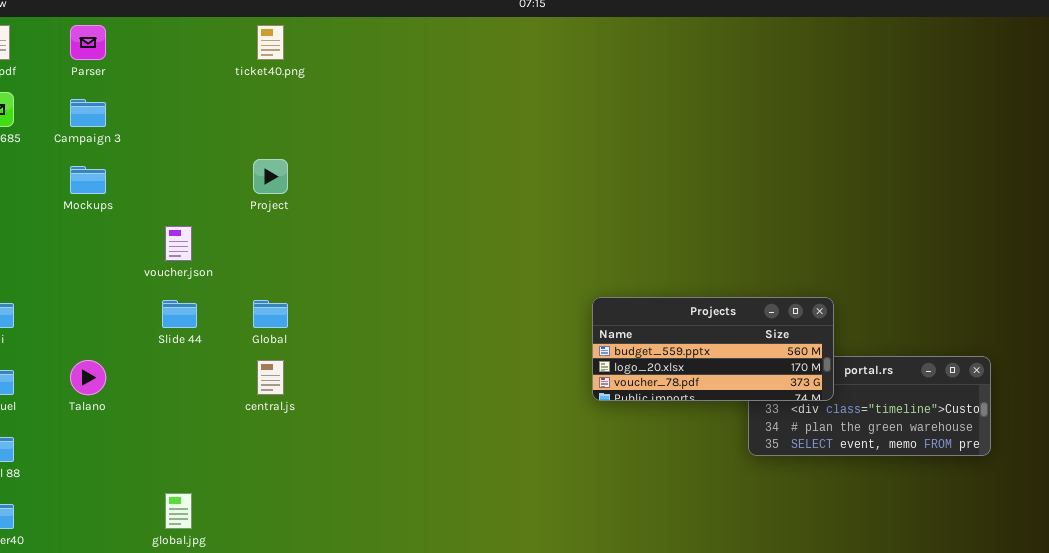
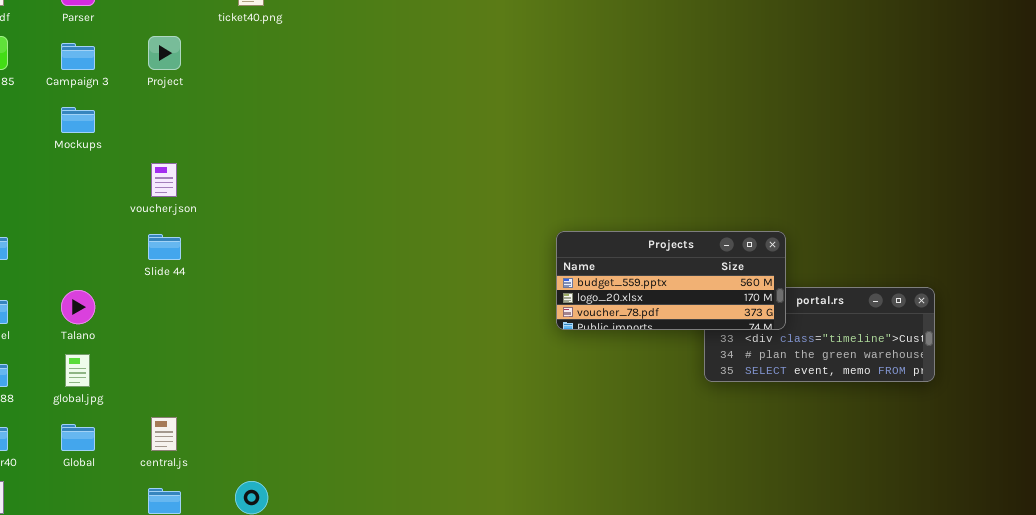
Project: [253,159,288,194] -> [148,36,181,70], moved
Global: [253,300,288,328] -> [61,424,95,451], moved
central.js: [257,360,284,395] -> [151,417,177,451], moved
global.jpg: [165,493,192,529] -> [65,354,90,387], moved

